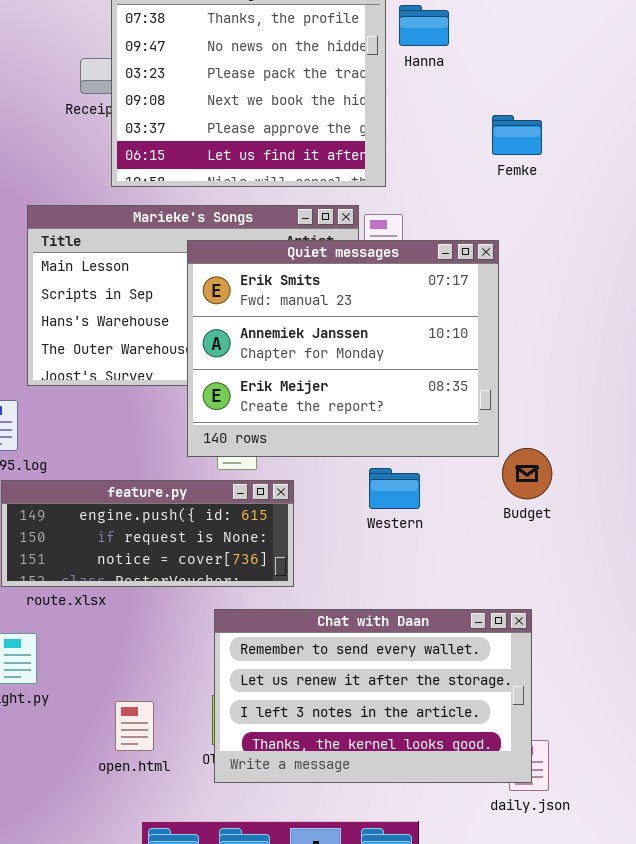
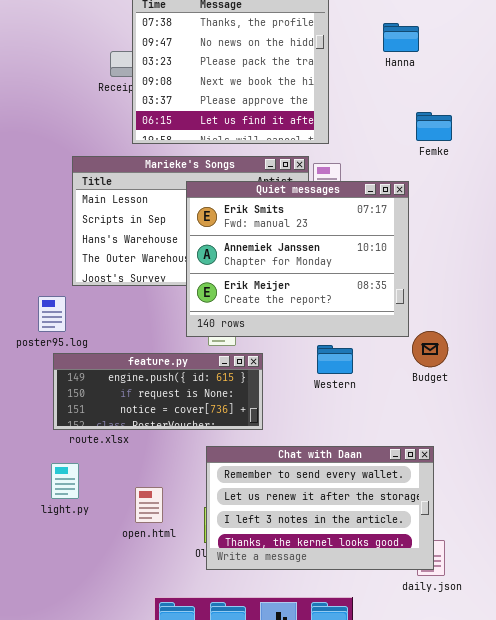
Hanna: [399,5,449,46] -> [383,23,419,52], moved
Femke: [492,115,542,155] -> [416,112,452,141], moved
open.html: [115,701,154,751] -> [135,487,163,523], moved

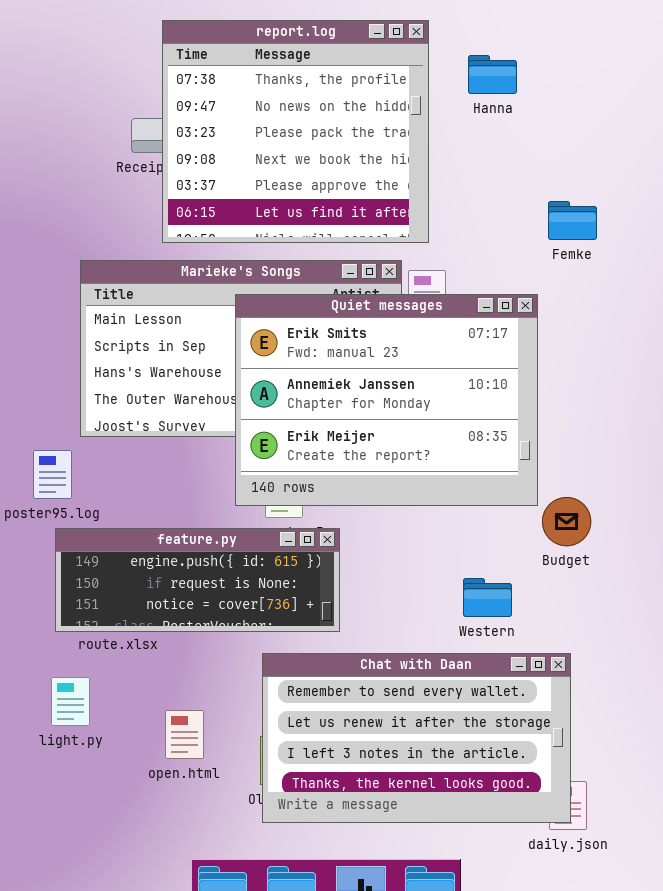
Hanna: [383,23,419,52] -> [468,55,517,94], moved
Western: [317,345,353,374] -> [463,578,512,617], moved

